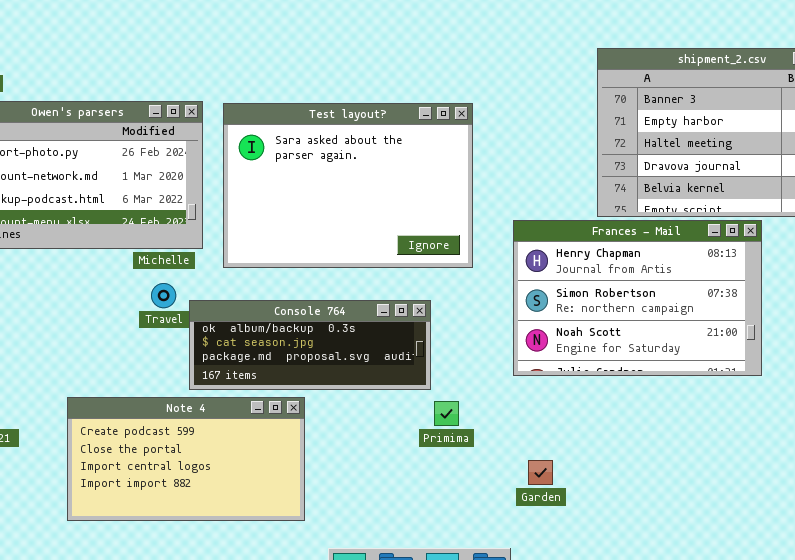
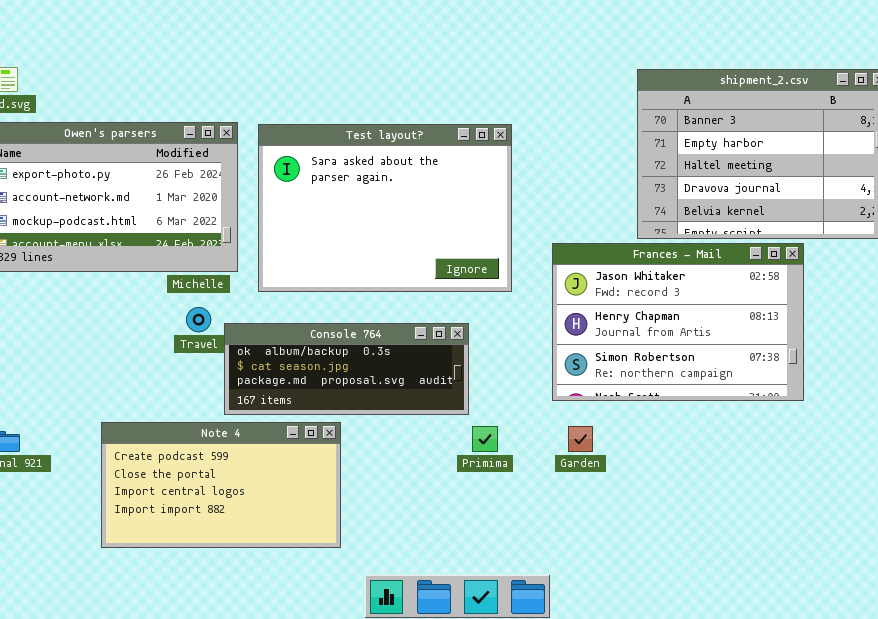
Frances - Mail: [513,220,762,376] -> [552,243,804,401], scrolled up 1 row
Garden: [528,460,553,485] -> [568,426,593,452], moved

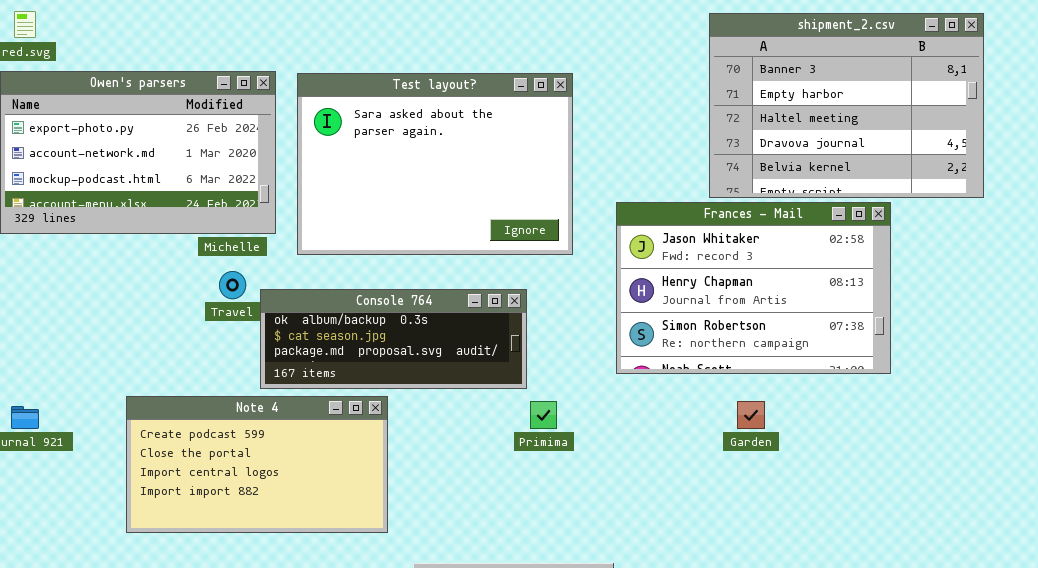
Garden: [568,426,593,452] -> [737,401,765,429], moved

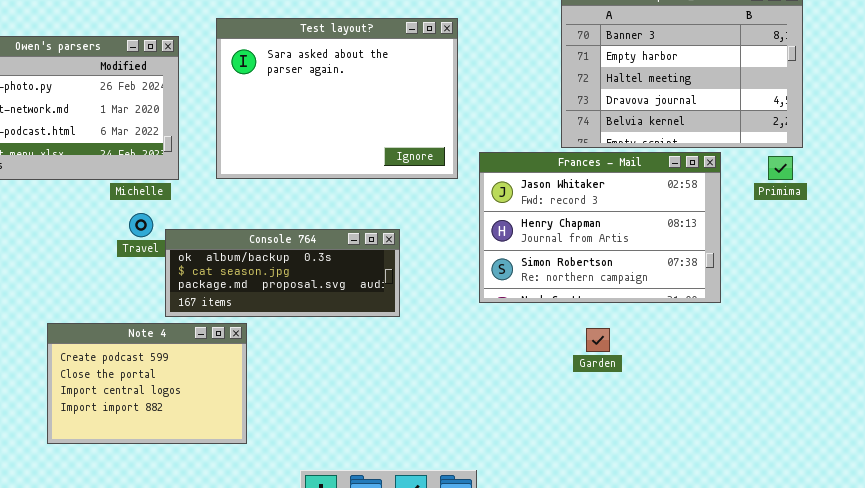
Test layout?: [297,73,573,255] -> [216,18,458,179], moved
Note 4: [126,396,388,533] -> [47,323,247,444], resized
Primima: [530,401,557,429] -> [768,156,793,180], moved

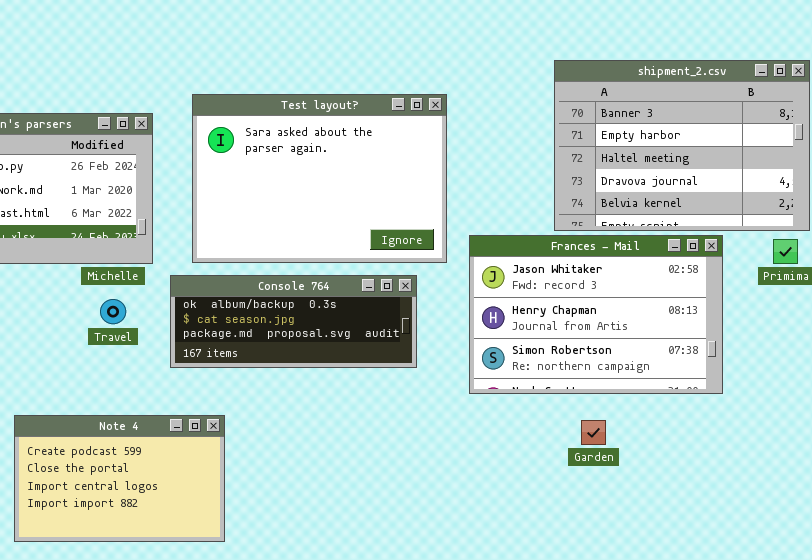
Console 764: [165,229,400,317] -> [170,275,417,368], moved

